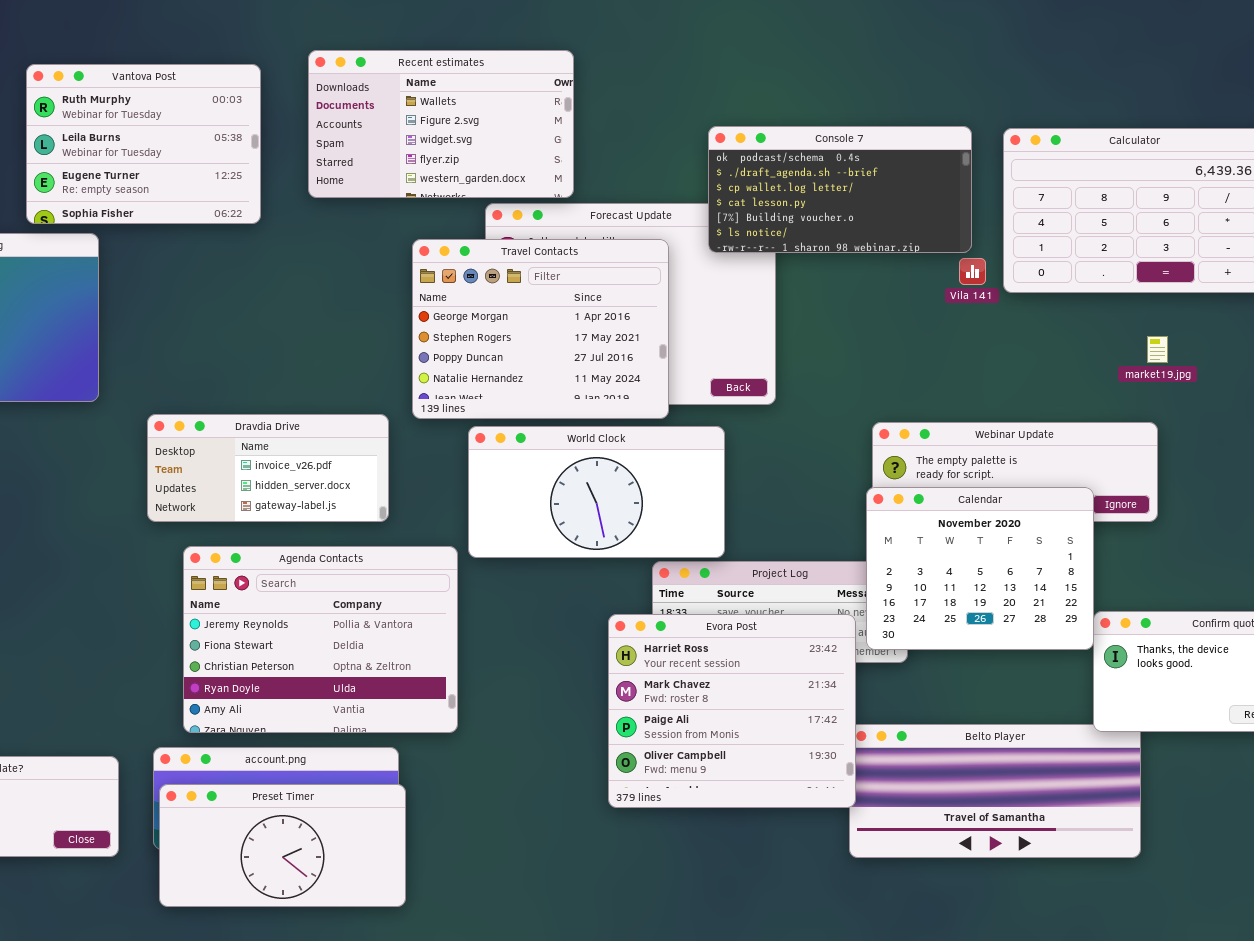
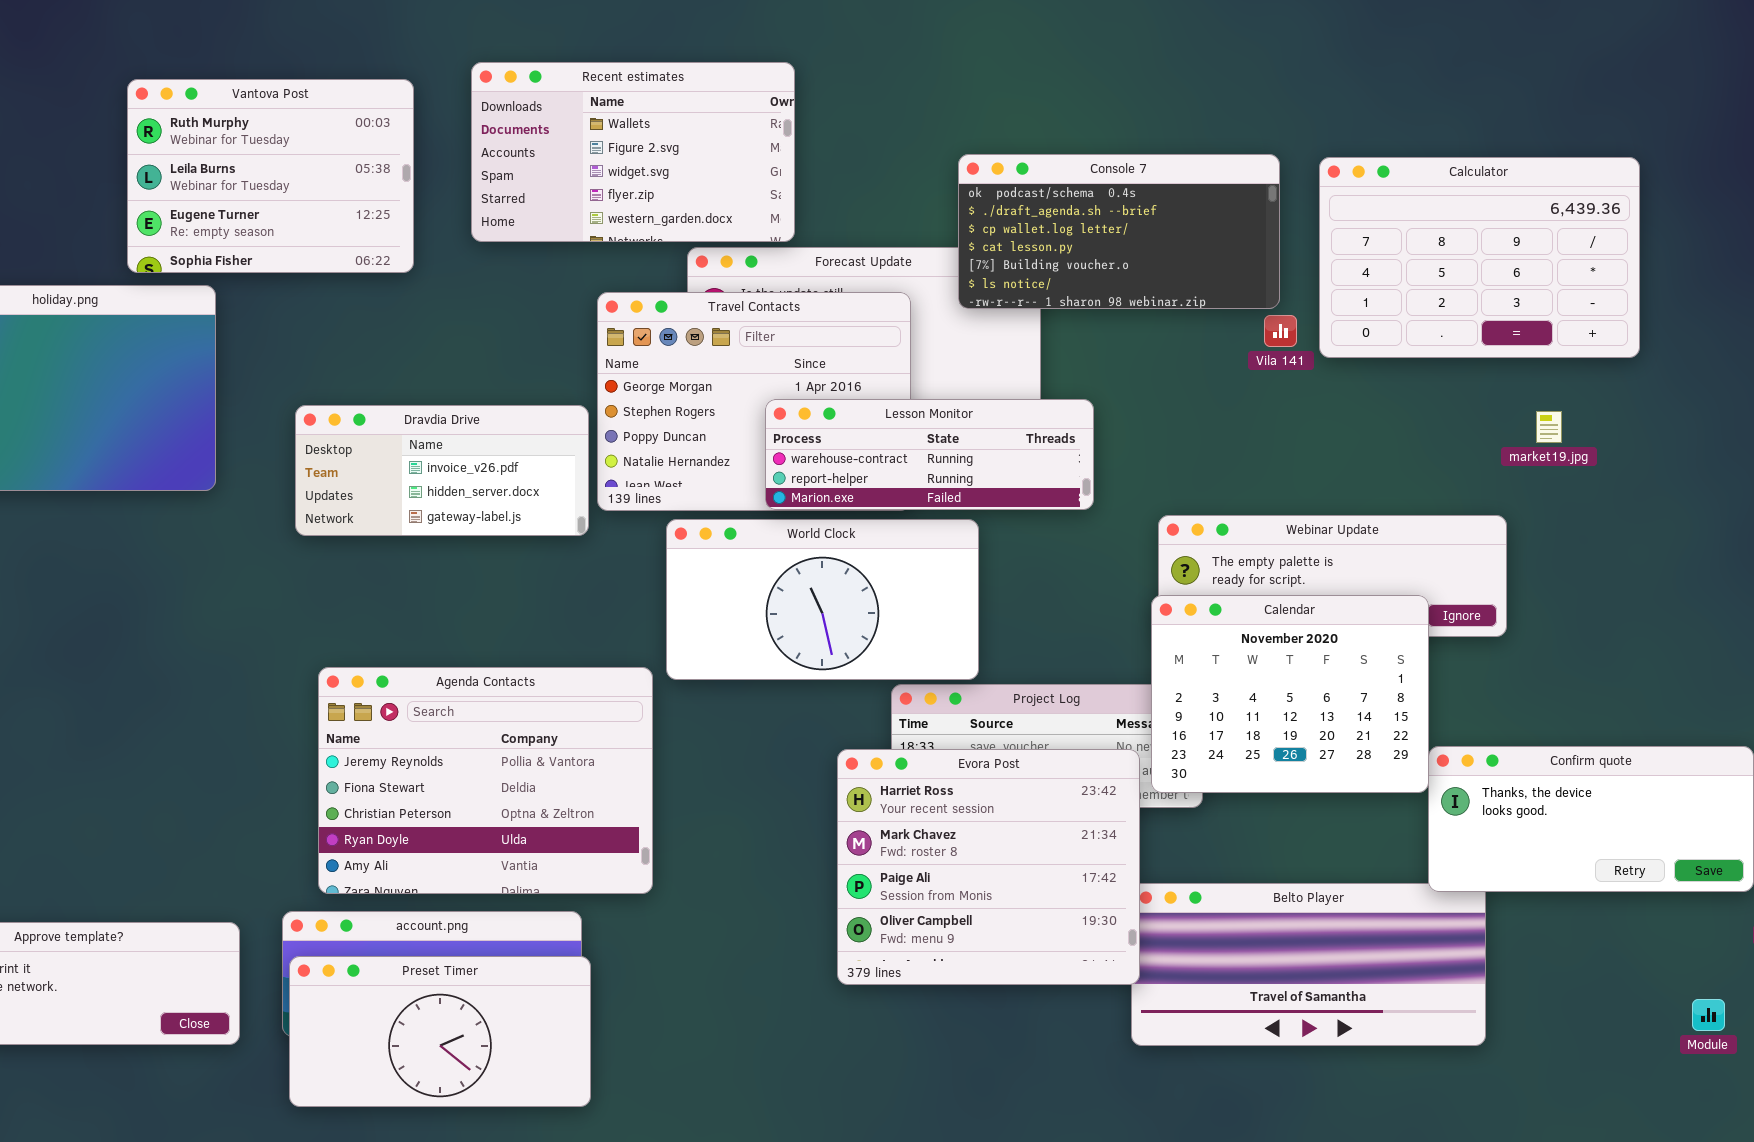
Lesson Monitor: none -> [765,399,1094,510], opened
market19.jpg: [1147,336,1168,363] -> [1536,411,1562,443], moved
Dravdia Drive: [147,414,389,522] -> [295,405,589,536], moved

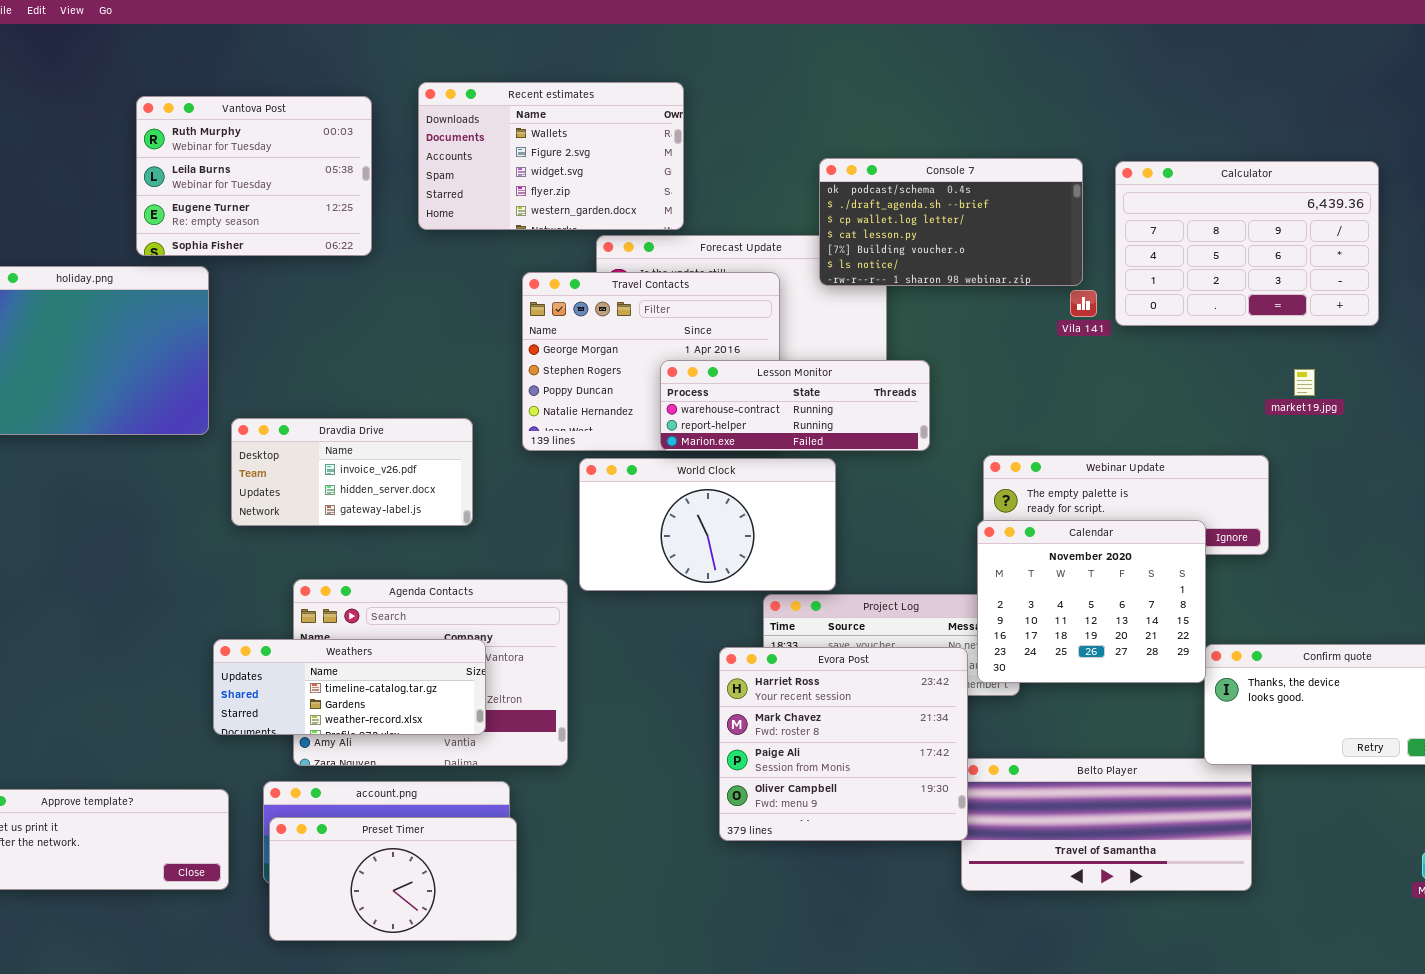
Dravdia Drive: [295,405,589,536] -> [231,418,473,526], moved
Weathers: none -> [213,639,486,735], opened

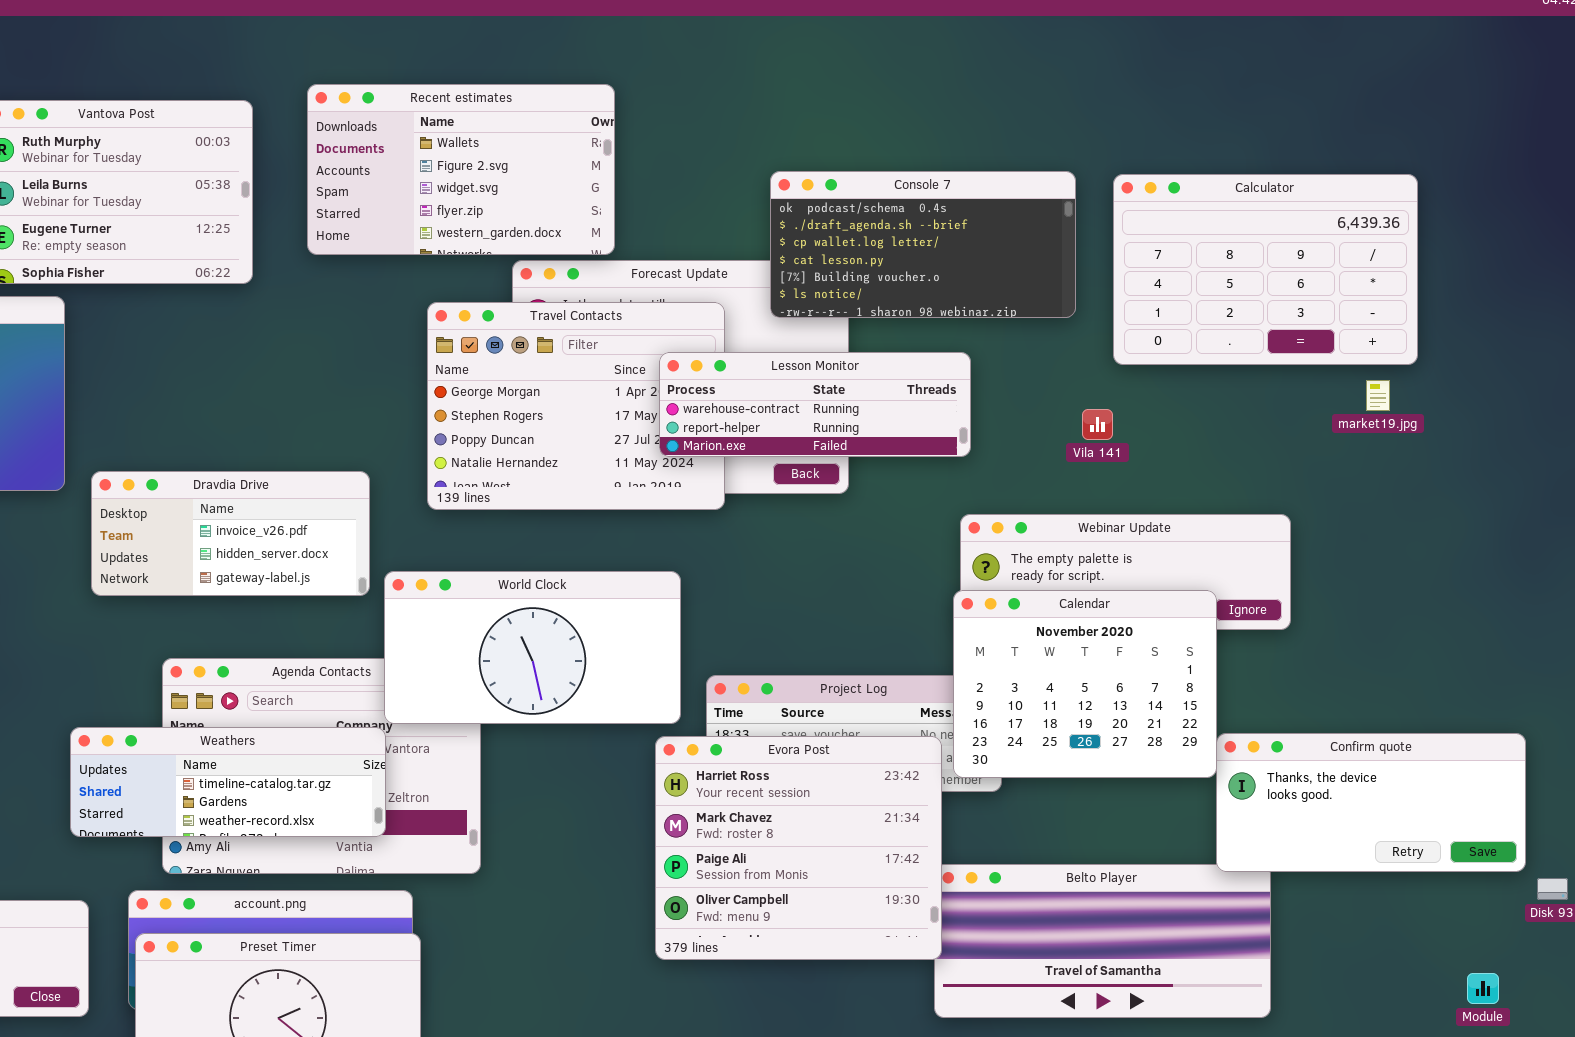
Vila 141: [1070,290,1097,317] -> [1082,409,1113,440], moved
Lesson Monitor: [660,360,930,451] -> [659,352,971,457], moved
market19.jpg: [1294,369,1315,396] -> [1366,380,1390,411], moved
World Clock: [579,458,836,591] -> [384,571,681,724], moved

